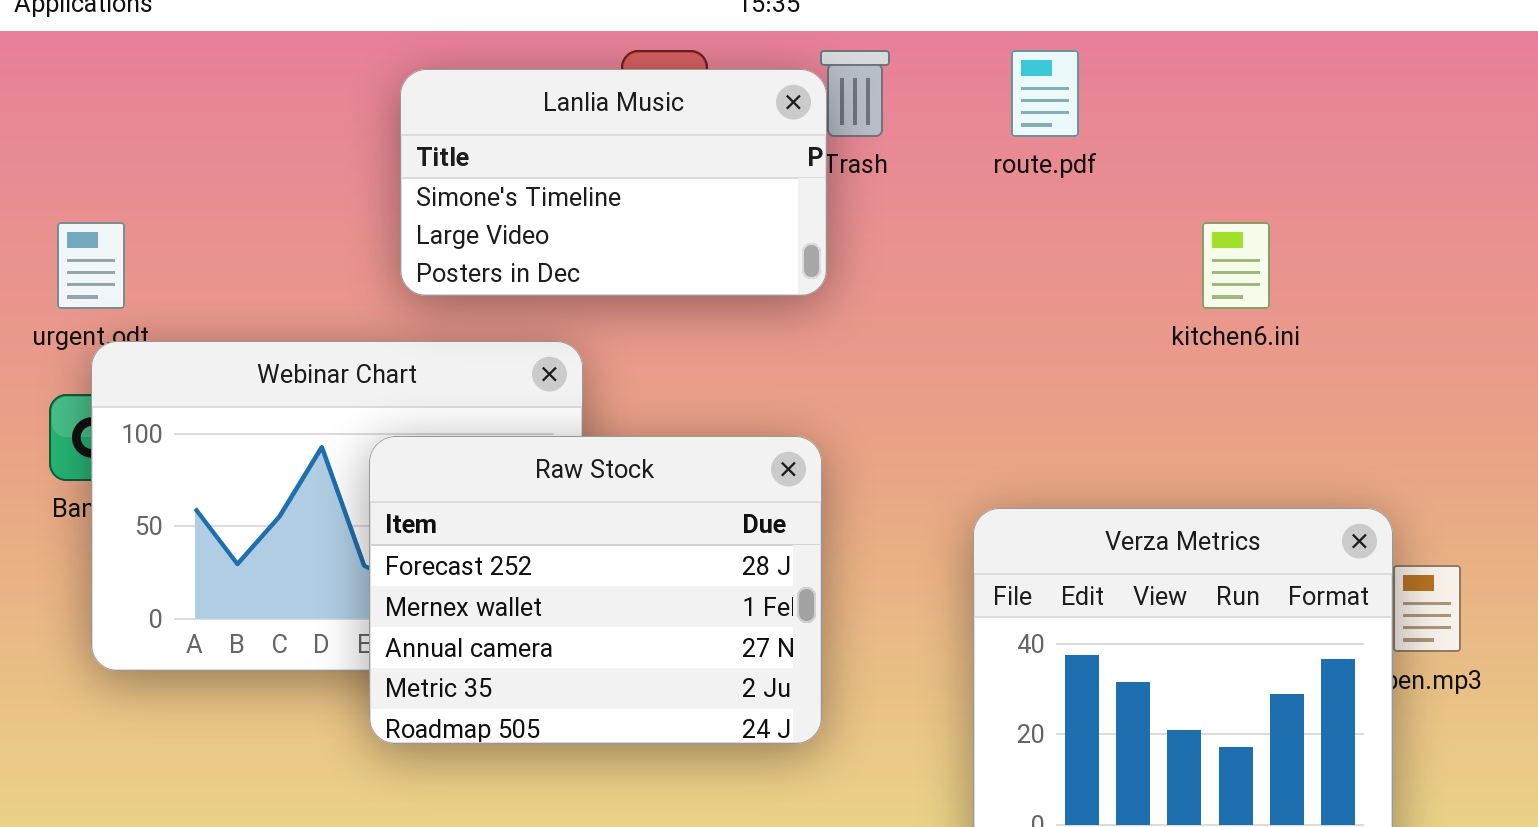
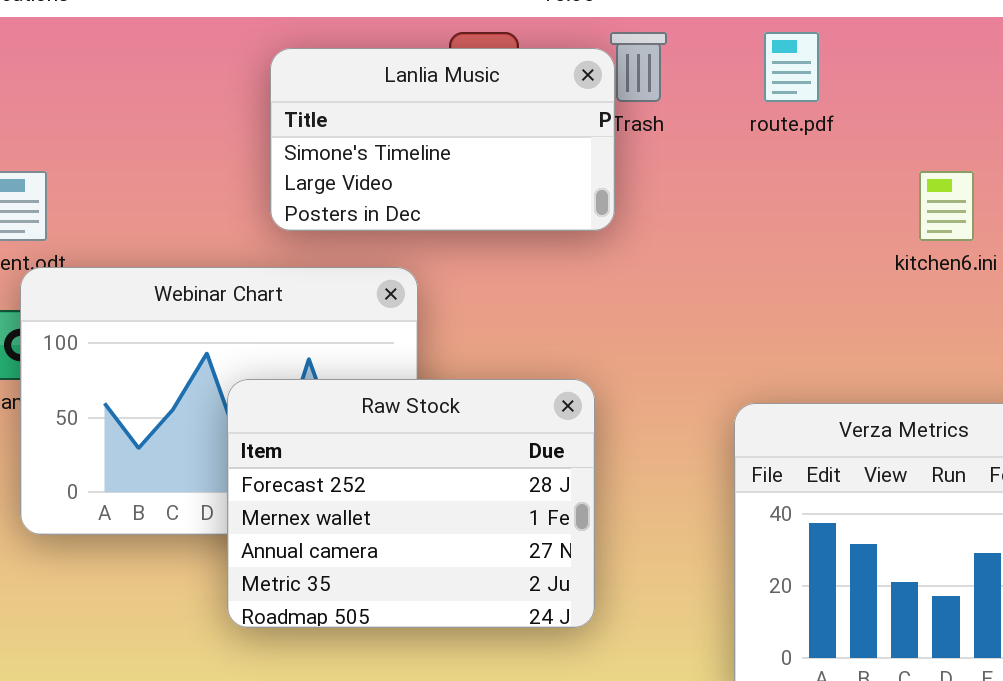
Raw Stock: [369,436,822,744] -> [227,379,595,628], moved

